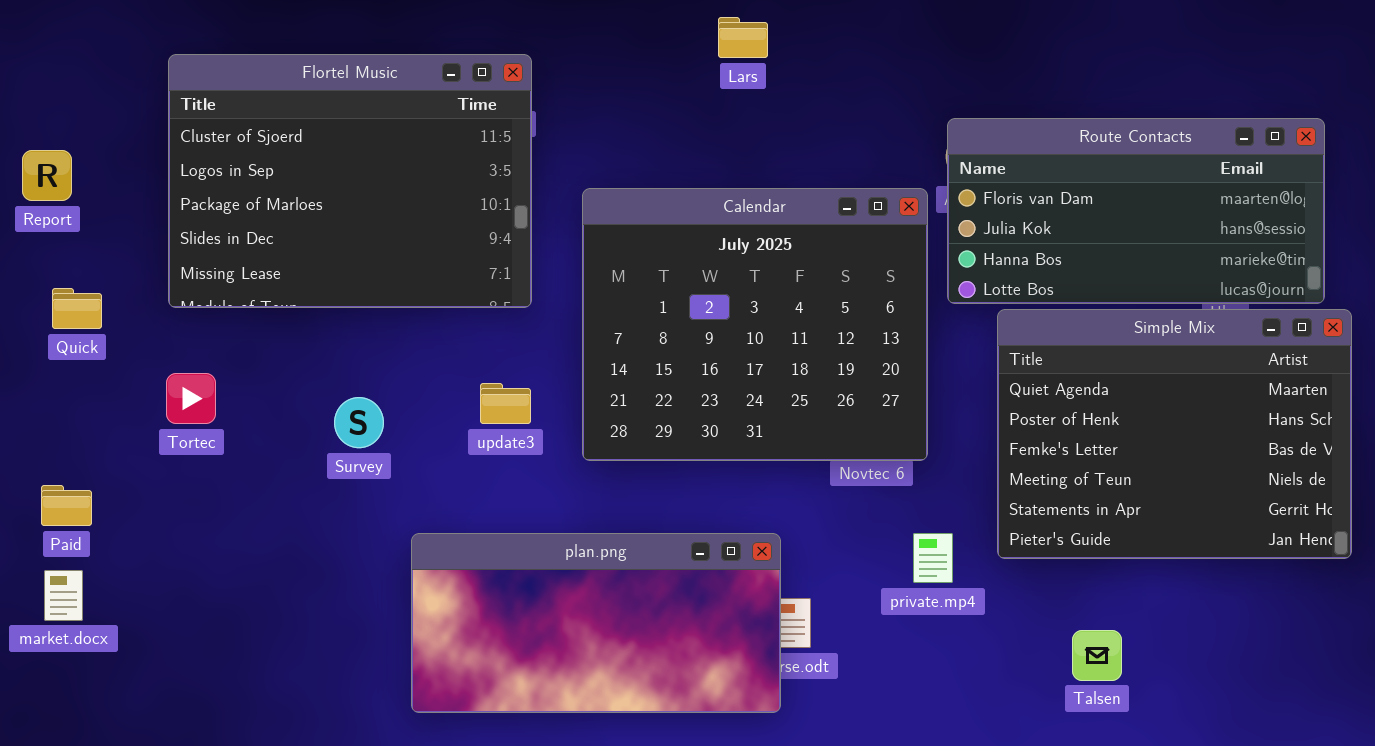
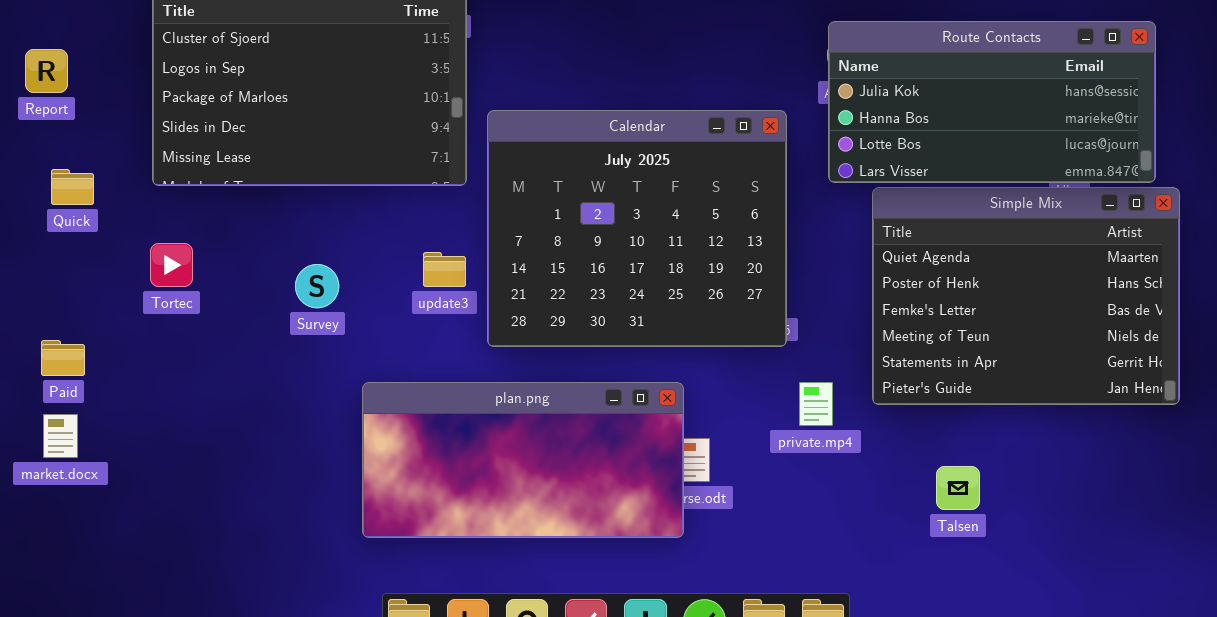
Route Contacts: [947,118,1325,304] -> [828,21,1156,183], scrolled down 1 row
Calendar: [582,188,928,461] -> [487,110,787,347], moved

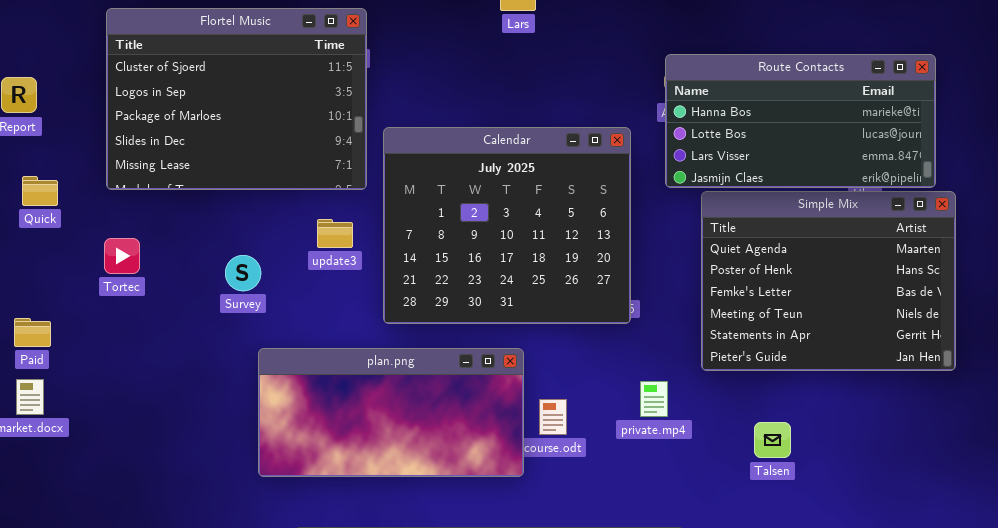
Route Contacts: [828,21,1156,183] -> [665,54,936,188], scrolled down 1 row
update3: [423,252,466,287] -> [317,219,353,248], moved
plan.png: [362,382,684,538] -> [258,348,524,477], moved
private.mp4: [799,382,833,426] -> [640,381,668,417], moved

